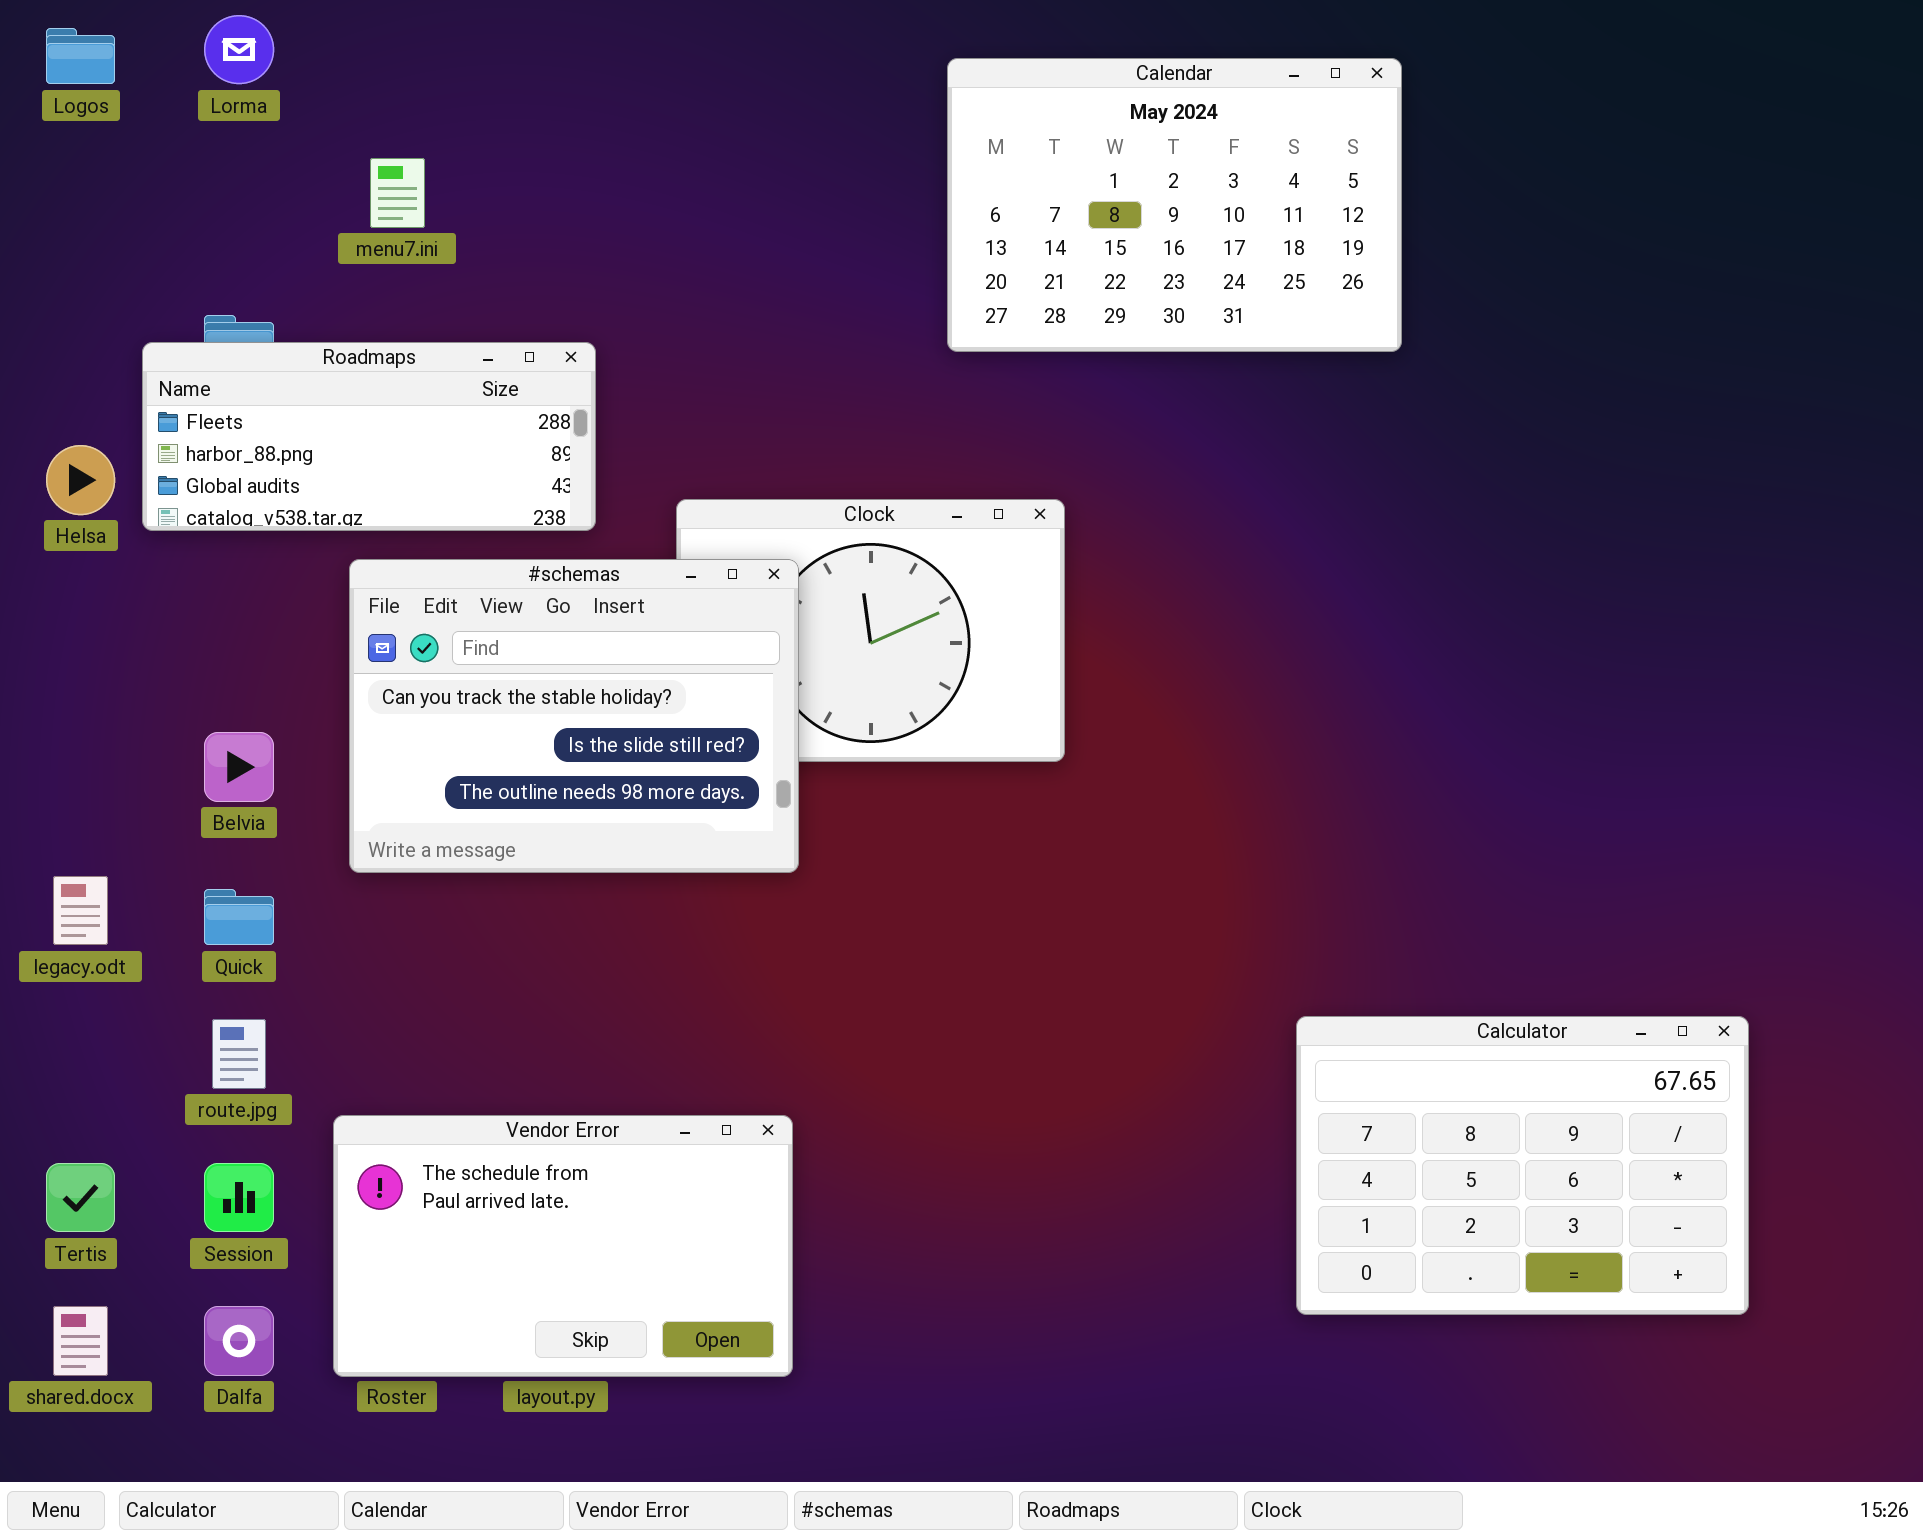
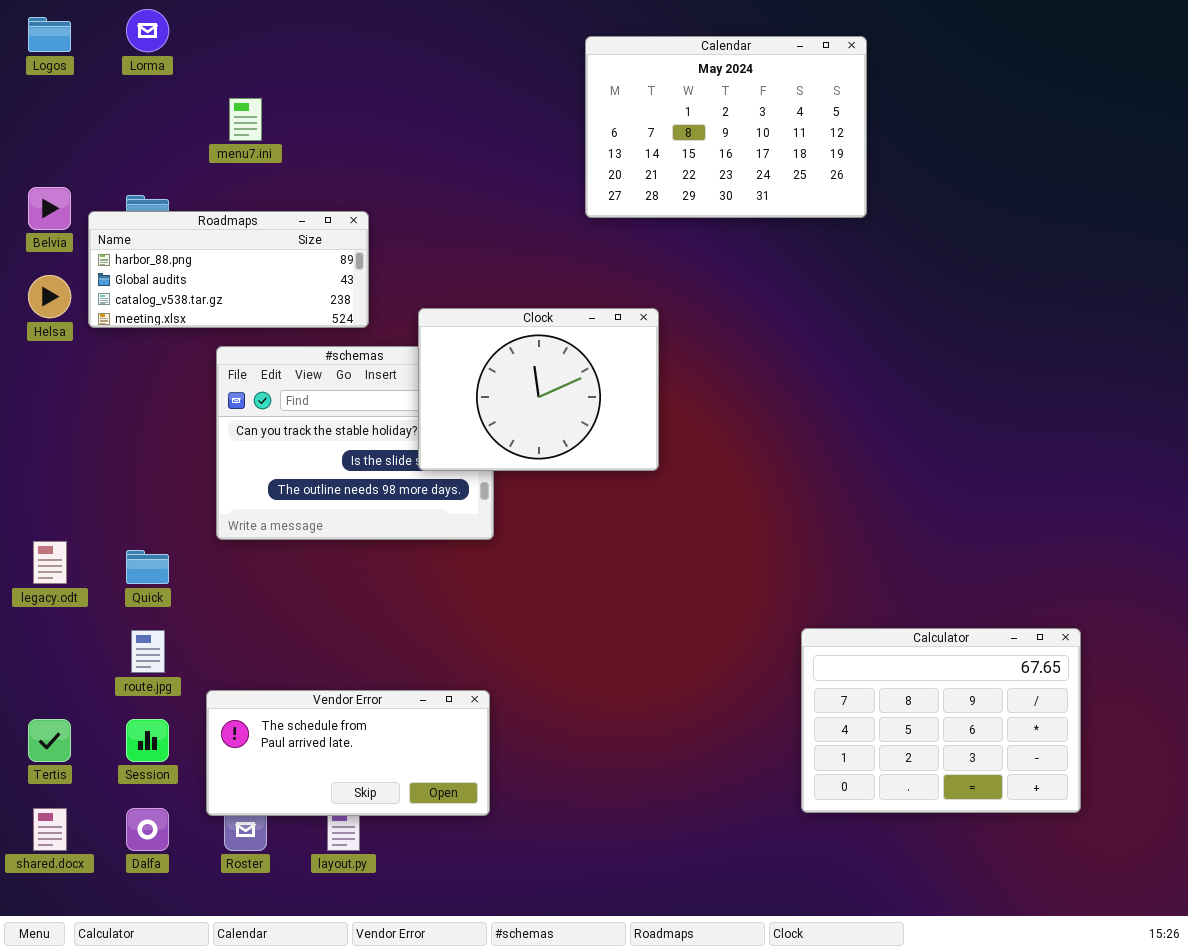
Roadmaps: [142,342,596,531] -> [88,211,369,328], scrolled down 1 row
Clock: [676,499,1065,762] -> [418,308,659,471], raised
Belvia: [204,732,274,802] -> [28,187,71,230], moved
Vendor Error: [333,1115,793,1377] -> [206,690,490,816], resized

